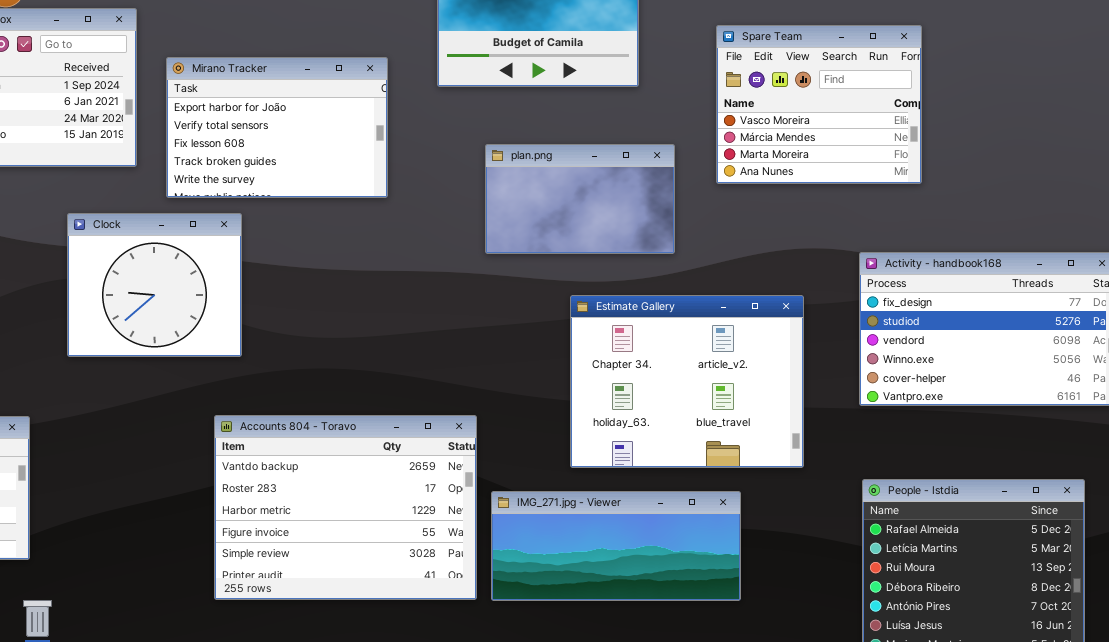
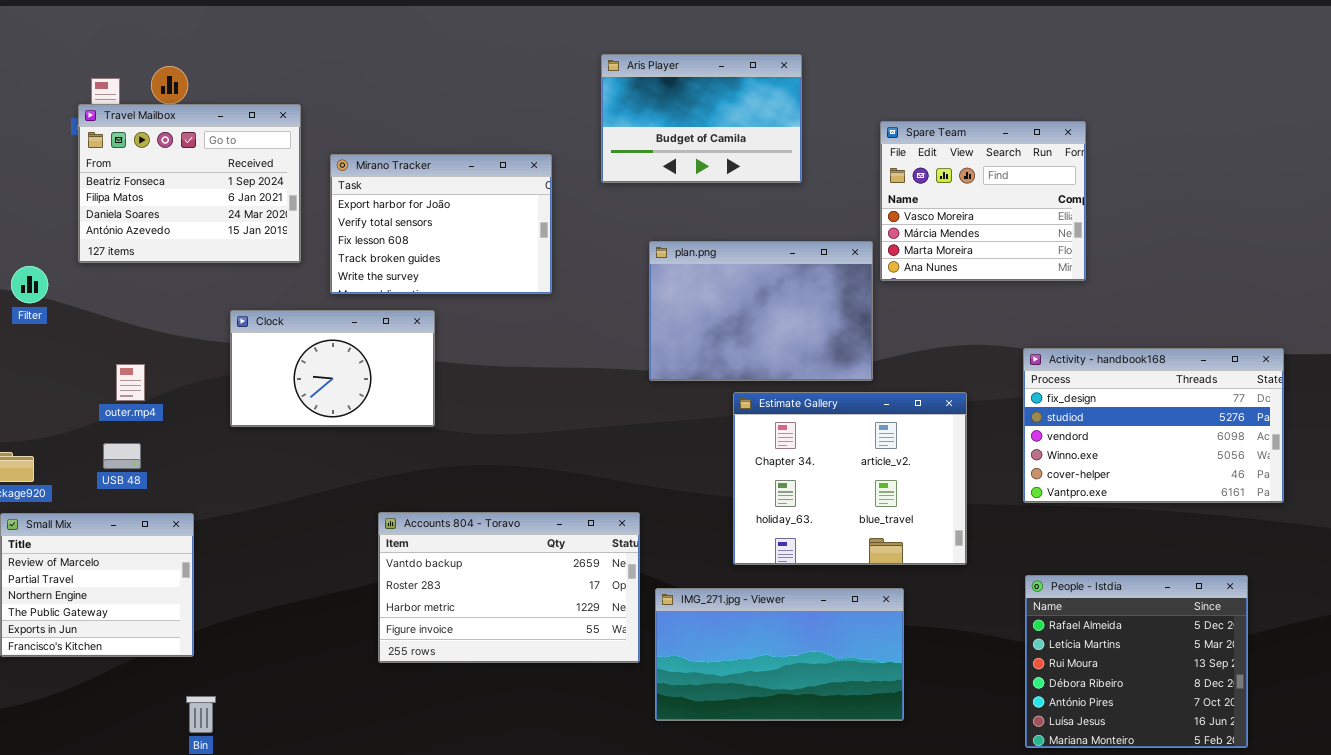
plan.png: [485,144,675,254] -> [649,241,873,381], resized
Clock: [67,213,242,357] -> [230,310,435,427], resized
Accounts 804 - Toravo: [214,415,477,600] -> [378,512,640,663], resized
IMG_271.jpg - Viewer: [491,491,741,601] -> [655,588,904,721], resized

